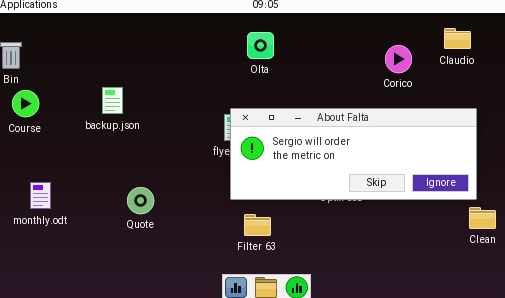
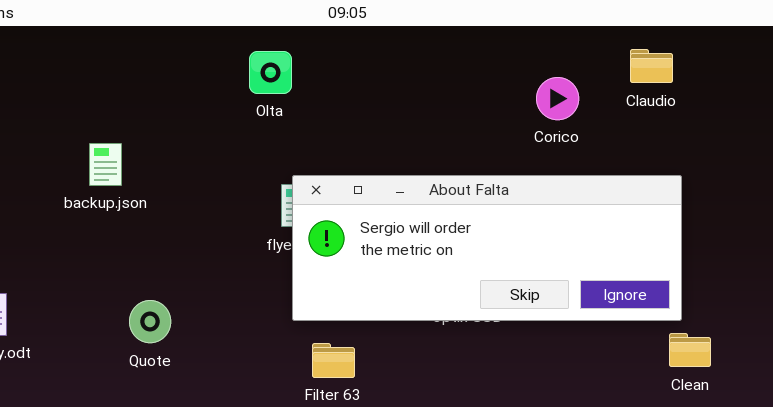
Olta: [247,32,274,59] -> [249,51,292,94], moved

